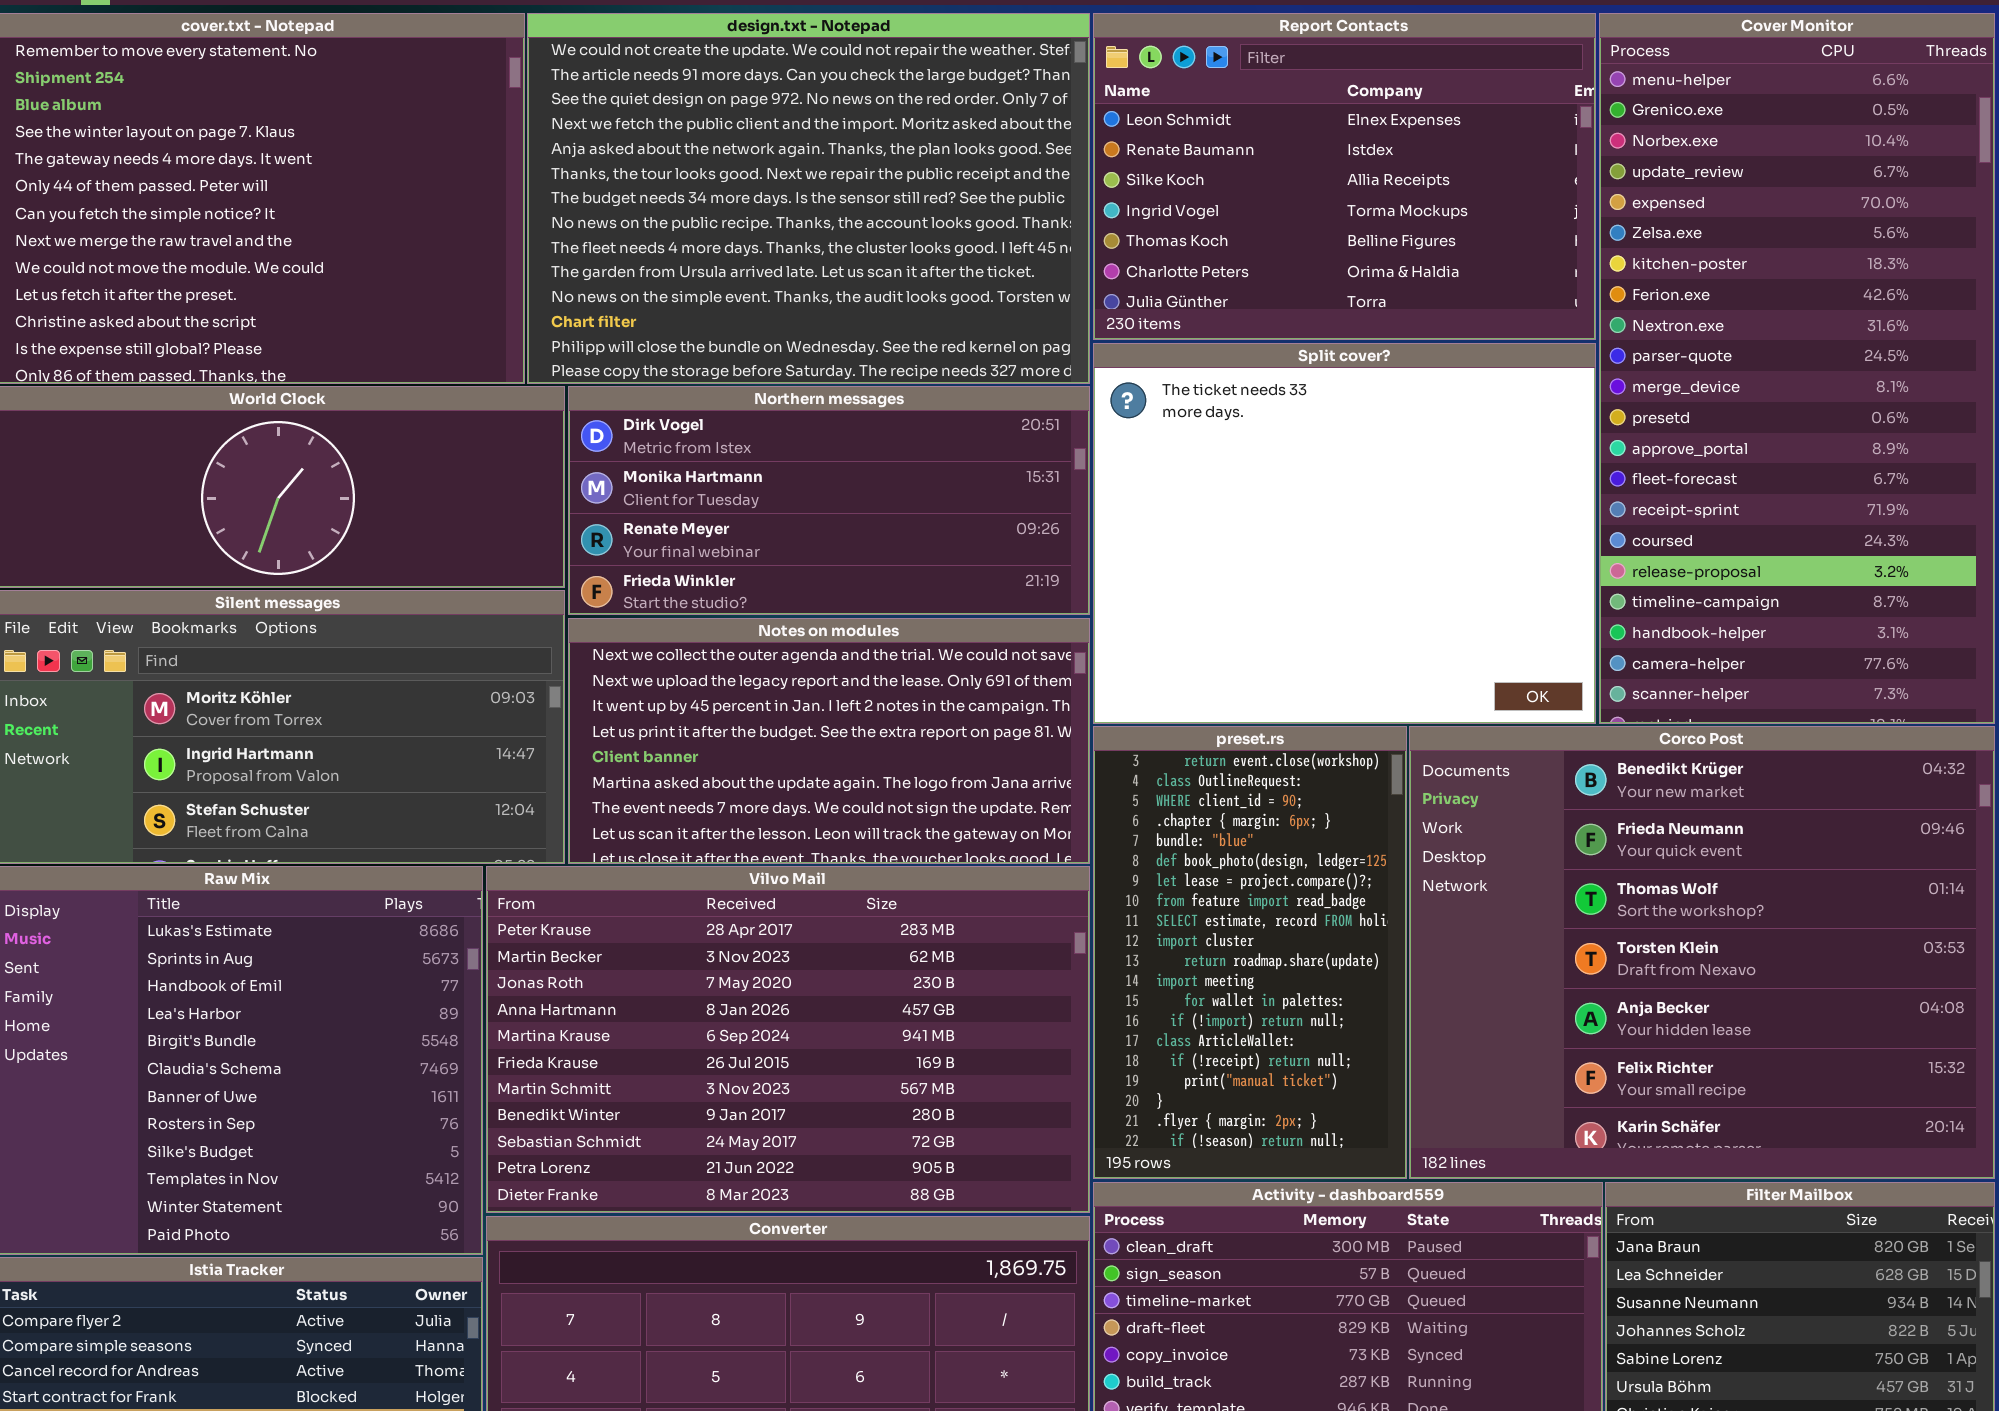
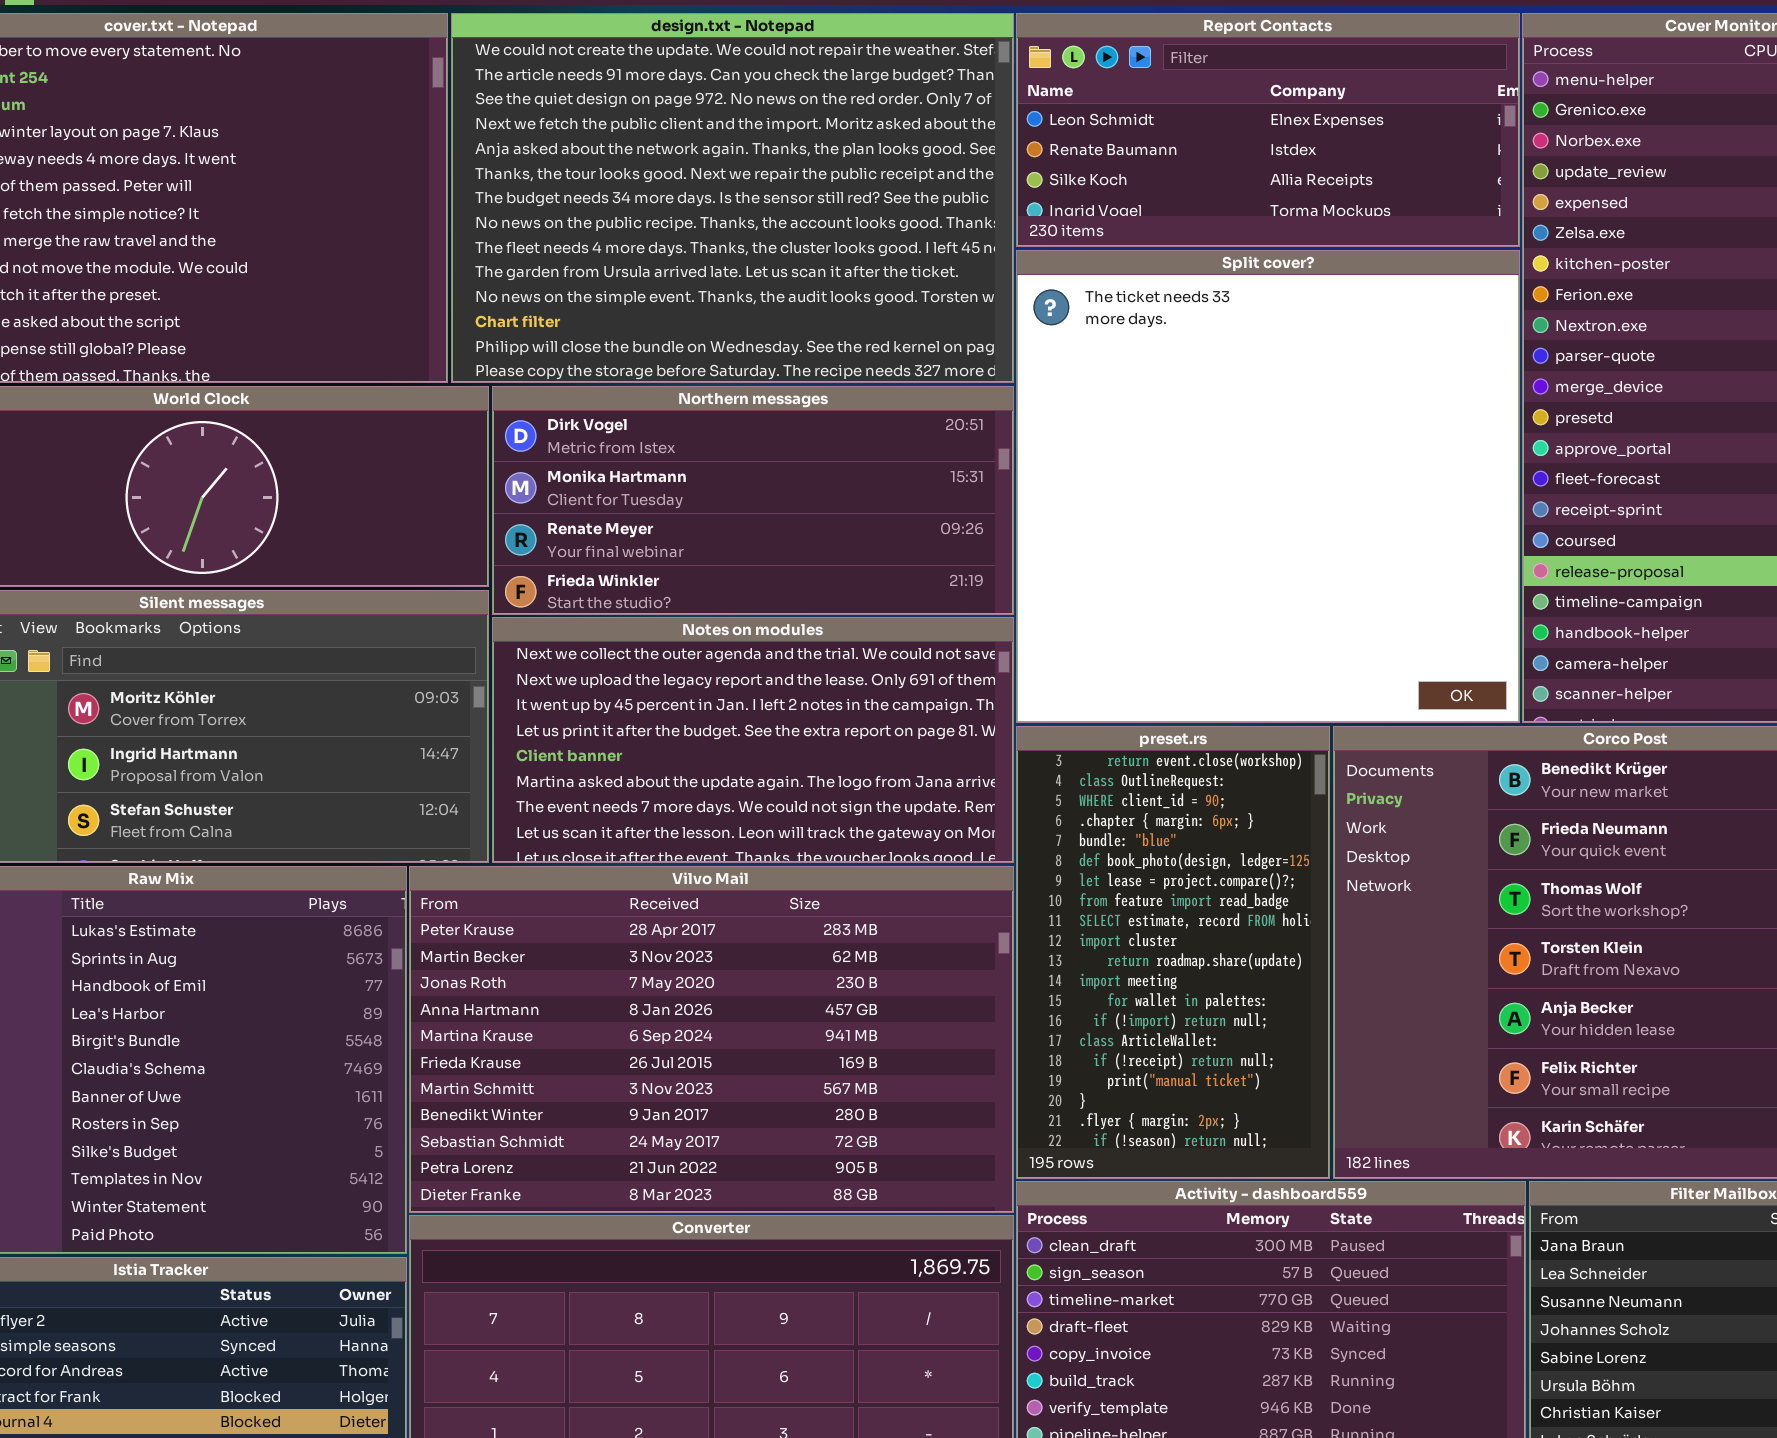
Report Contacts: [1093,13,1596,340] -> [1016,13,1520,247], resized
Split cover?: [1093,343,1596,724] -> [1016,250,1520,723], resized

